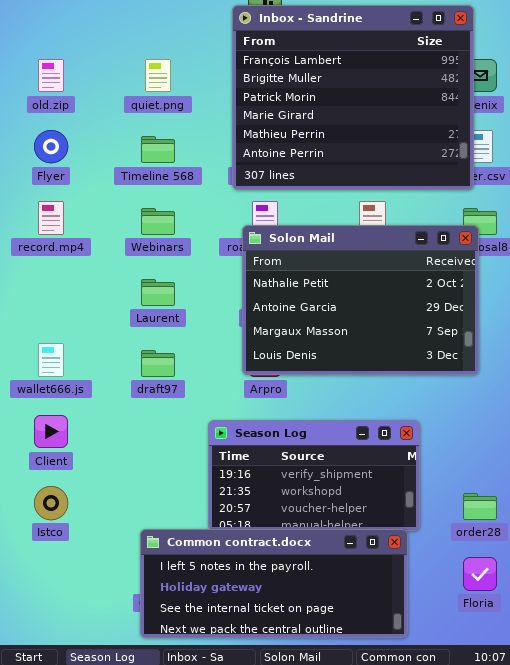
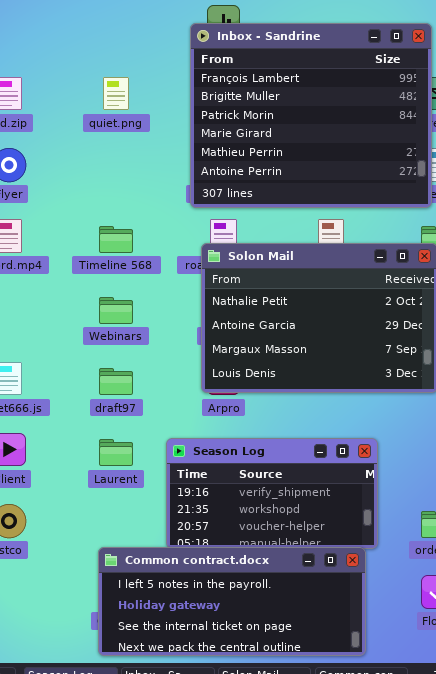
Timeline 568: [141,136,175,163] -> [99,226,133,253], moved
Webinars: [141,208,175,235] -> [99,297,133,324], moved
Laurent: [141,279,175,306] -> [99,439,133,466], moved

